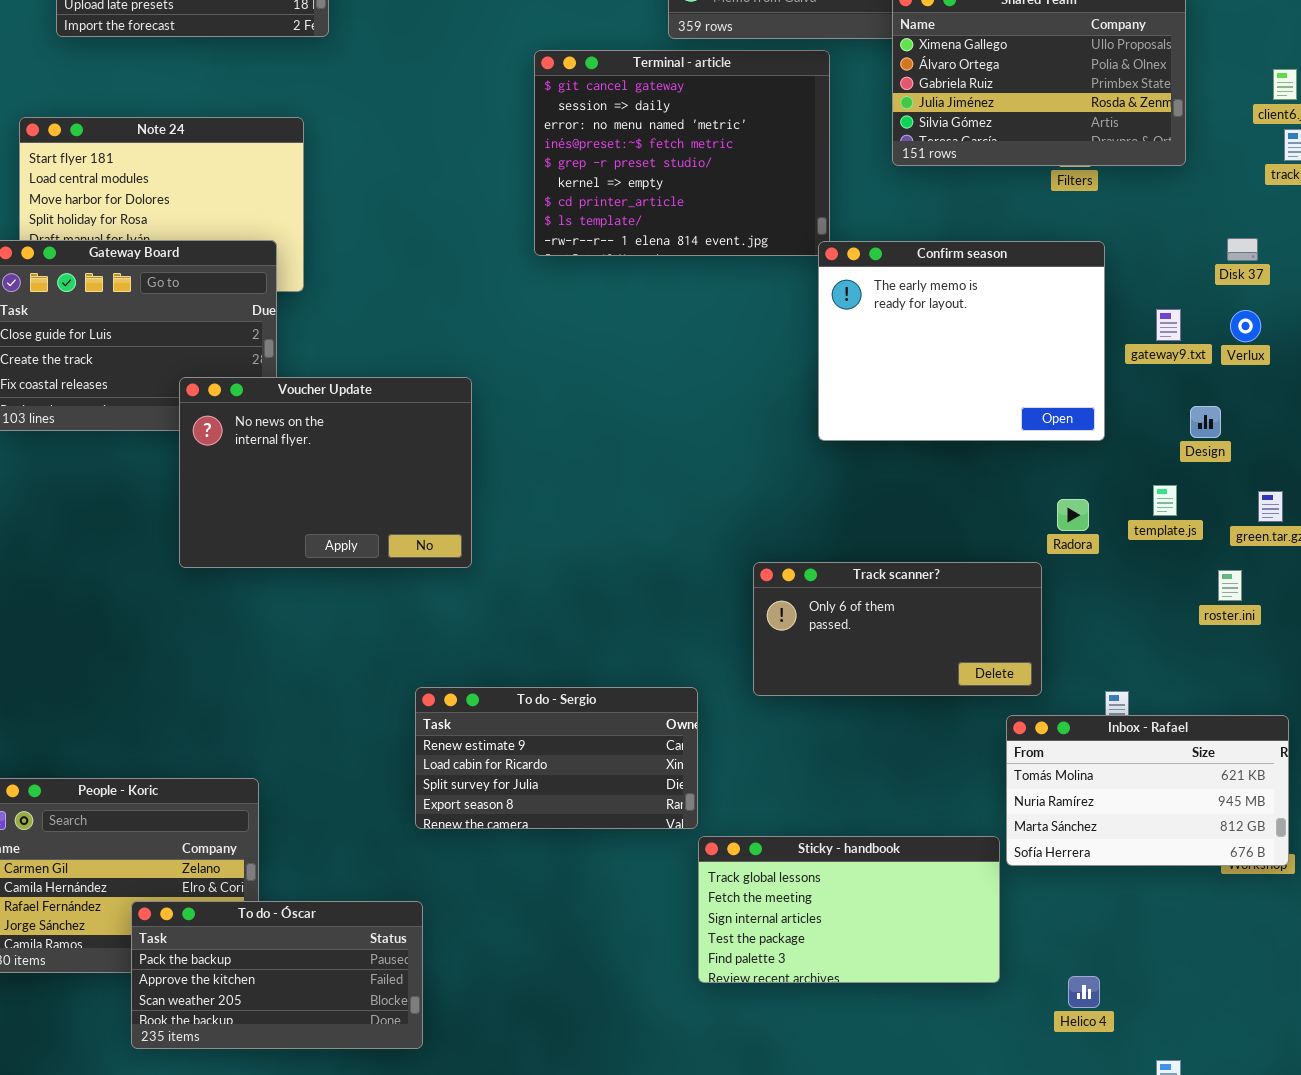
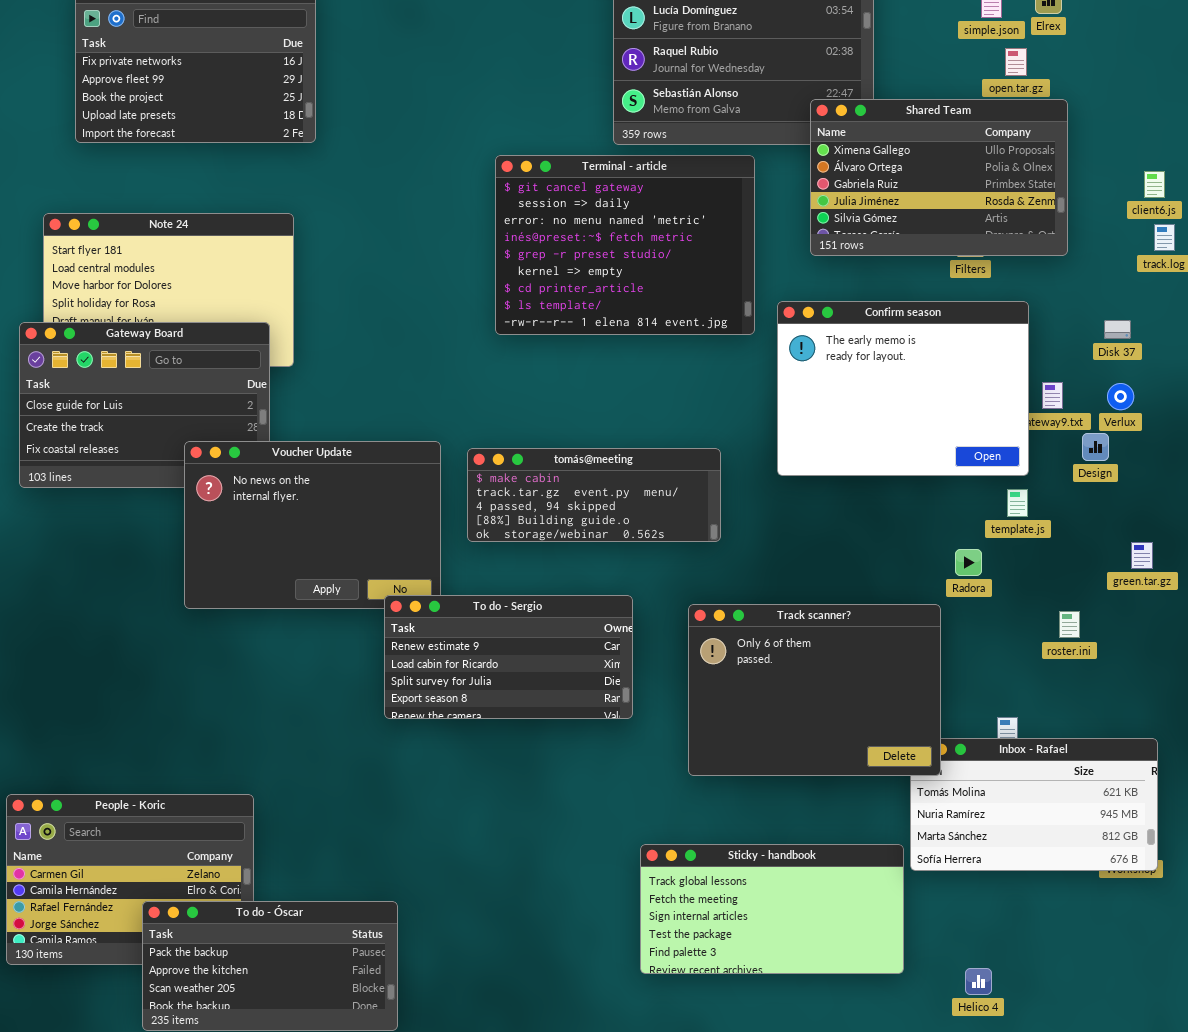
Confirm season: [818,241,1105,441] -> [777,301,1029,476], moved
tomás@meeting: none -> [467,448,721,542], opened
Design: [1190,406,1221,438] -> [1082,433,1109,461], moved
template.js: [1153,485,1177,516] -> [1007,489,1028,517], moved
Track scanner?: [753,562,1042,696] -> [688,604,941,776], resized
roster.ini: [1218,570,1242,601] -> [1059,611,1080,638], moved
To do - Sergio: [415,687,698,829] -> [384,595,633,719], moved

